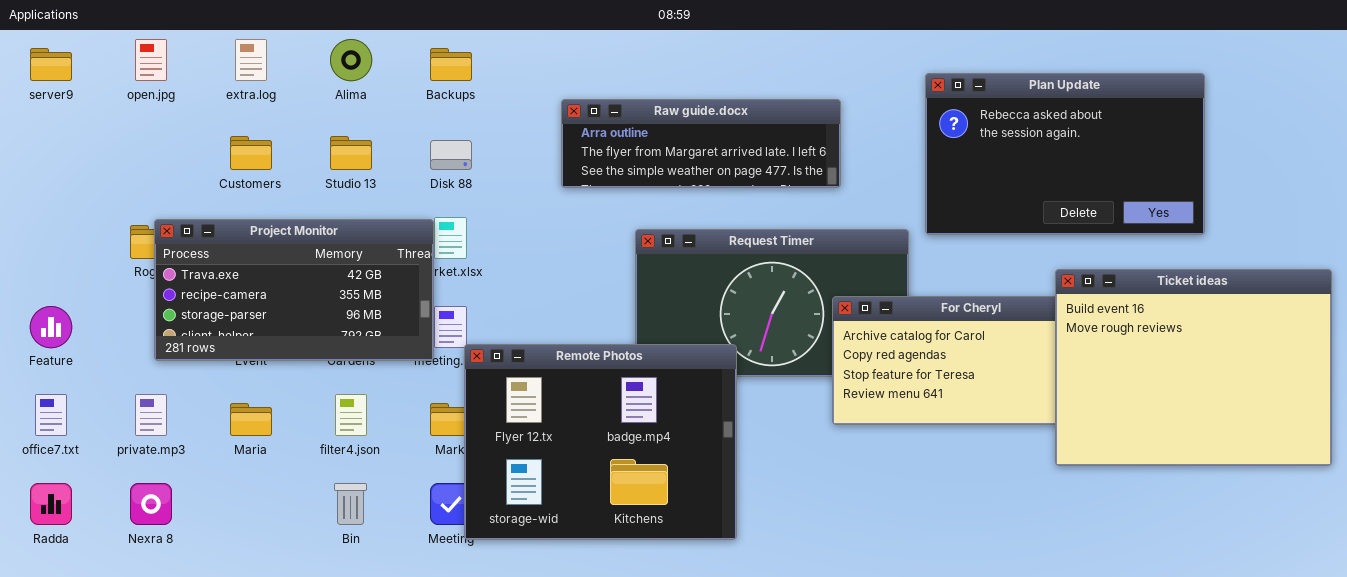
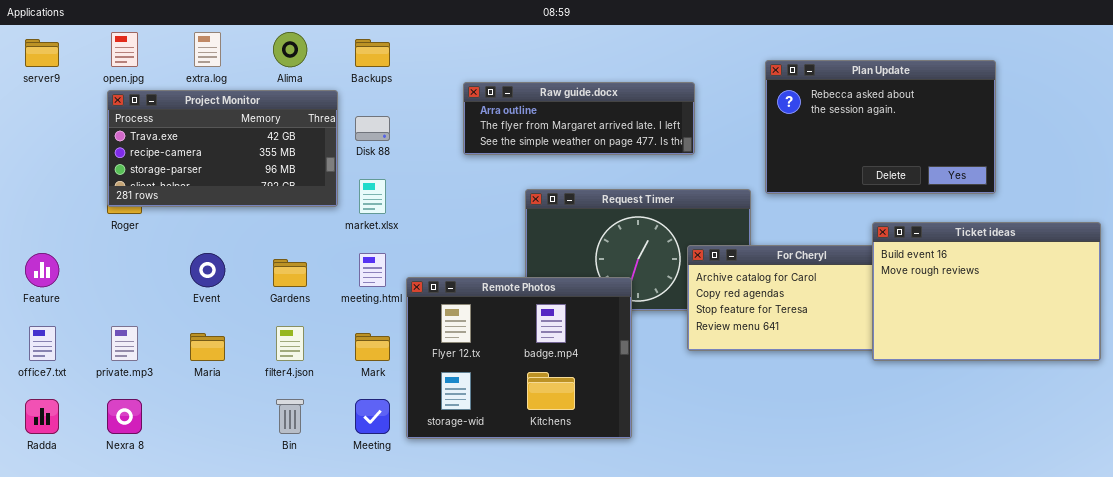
Project Monitor: [154,219,434,361] -> [107,90,338,207], moved
Ticket ideas: [1055,269,1332,466] -> [872,222,1101,361], resized
Remote Photos: [464,344,737,540] -> [406,277,632,439], moved

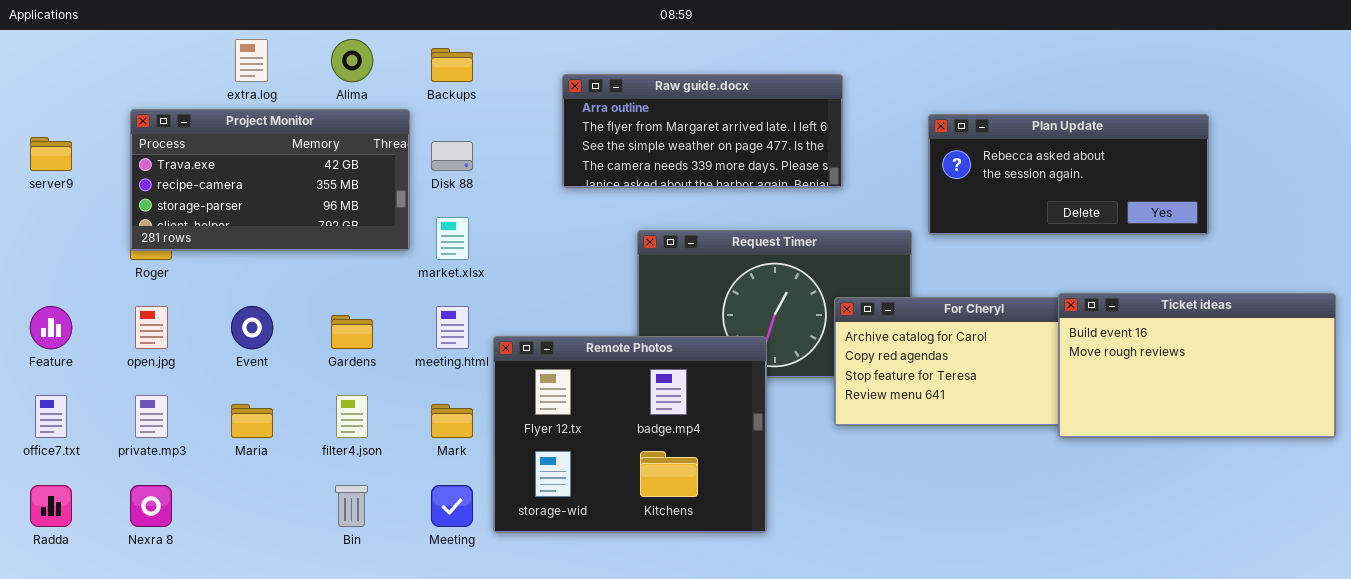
open.jpg: [111,32,138,67] -> [135,306,168,349], moved
server9: [25,39,59,67] -> [30,137,72,171], moved
Plan Update: [765,60,996,194] -> [928,114,1209,235], resized
Raw guide.docx: [463,82,695,155] -> [562,74,843,188], resized
Ticket ideas: [872,222,1101,361] -> [1058,293,1336,438], resized

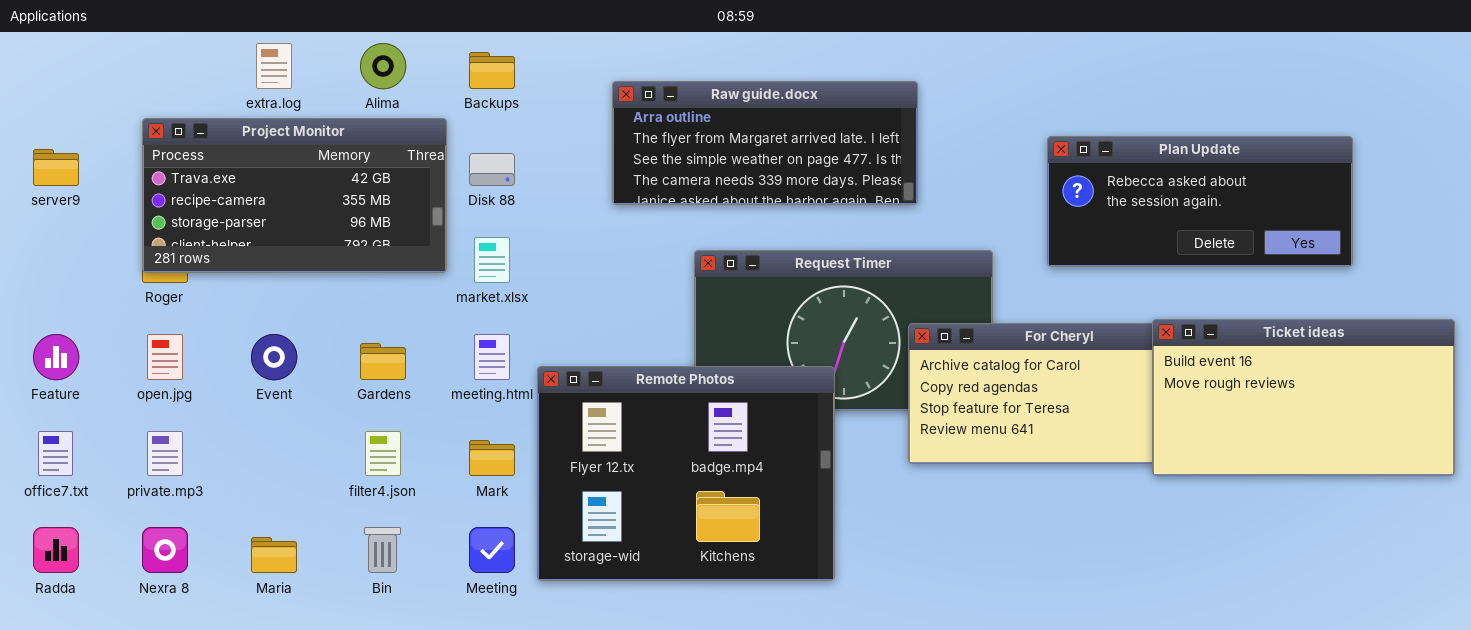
Plan Update: [928,114,1209,235] -> [1047,136,1353,267], moved
Maria: [231,404,273,438] -> [251,537,297,573], moved

